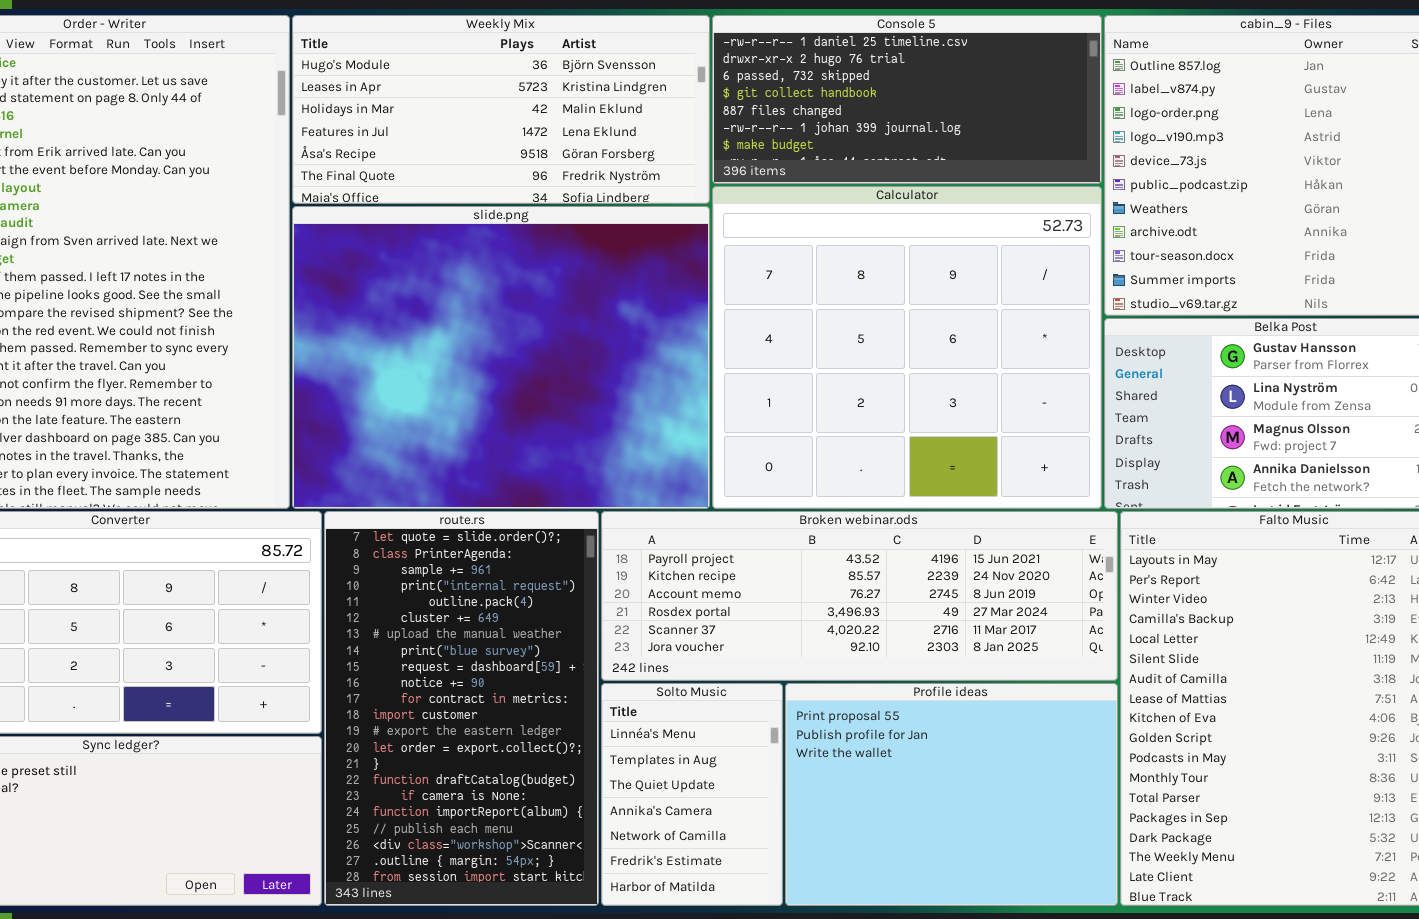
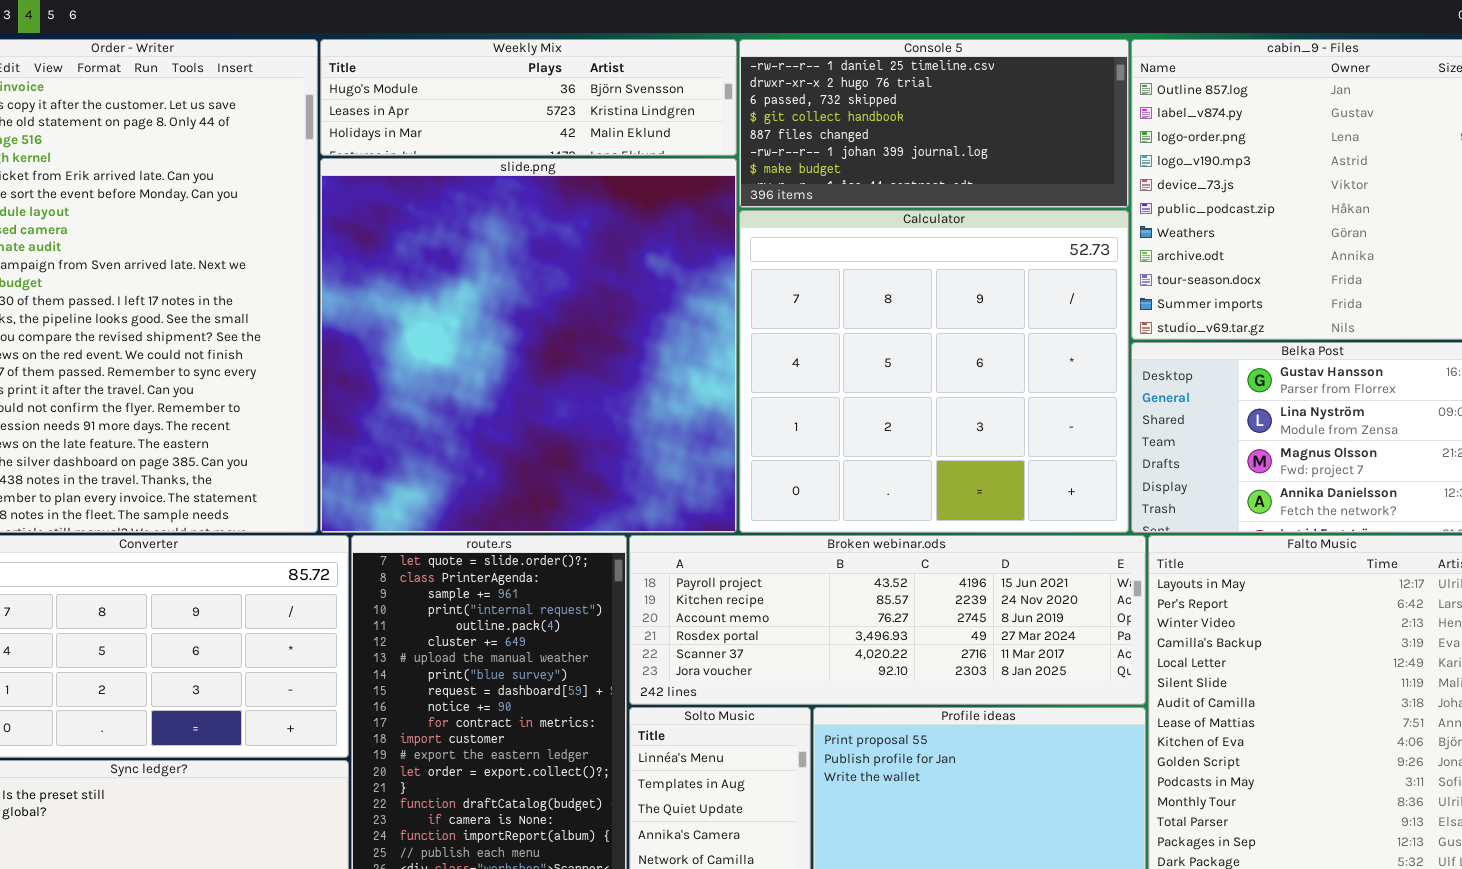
Weekly Mix: [292,15,710,204] -> [320,39,737,156], resized
slide.png: [292,206,710,509] -> [320,158,737,533], resized

